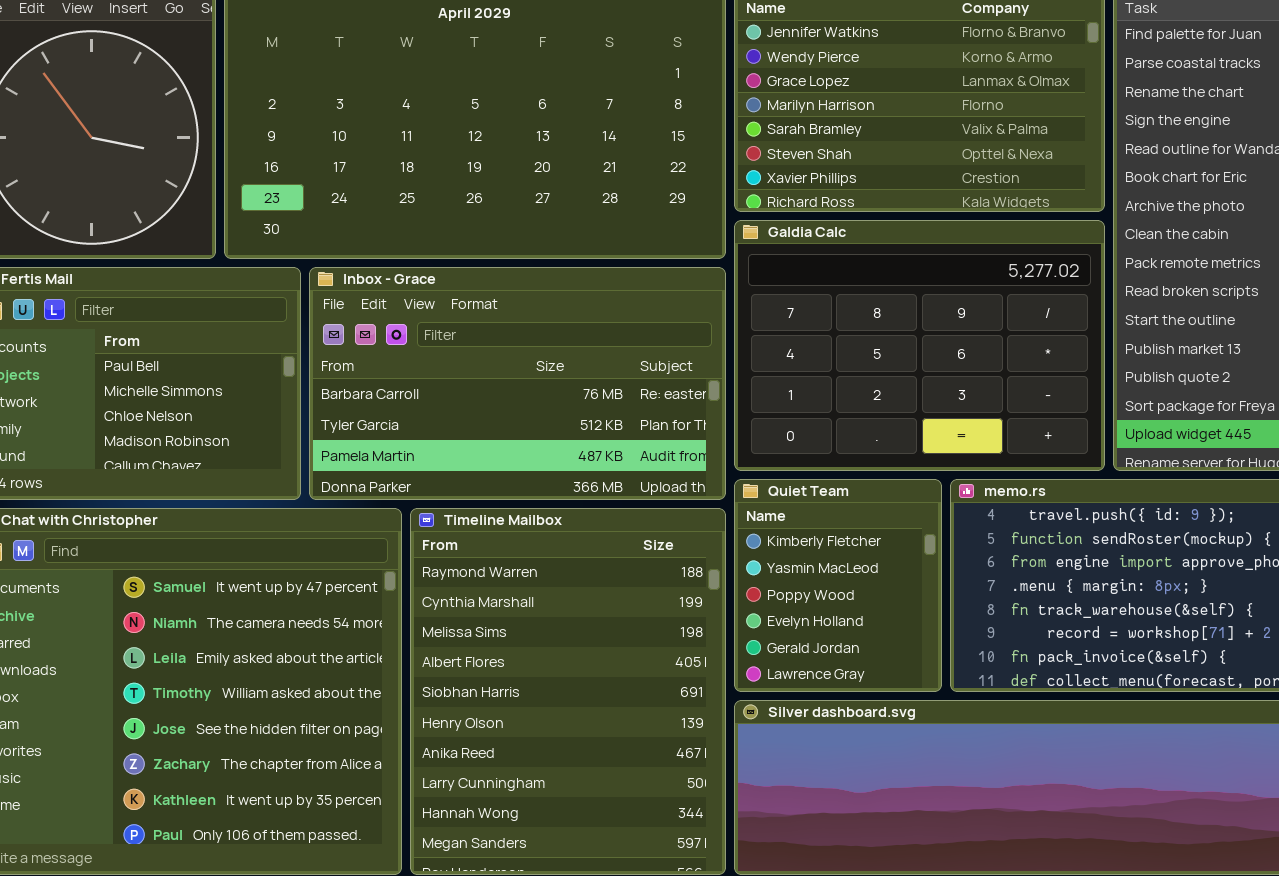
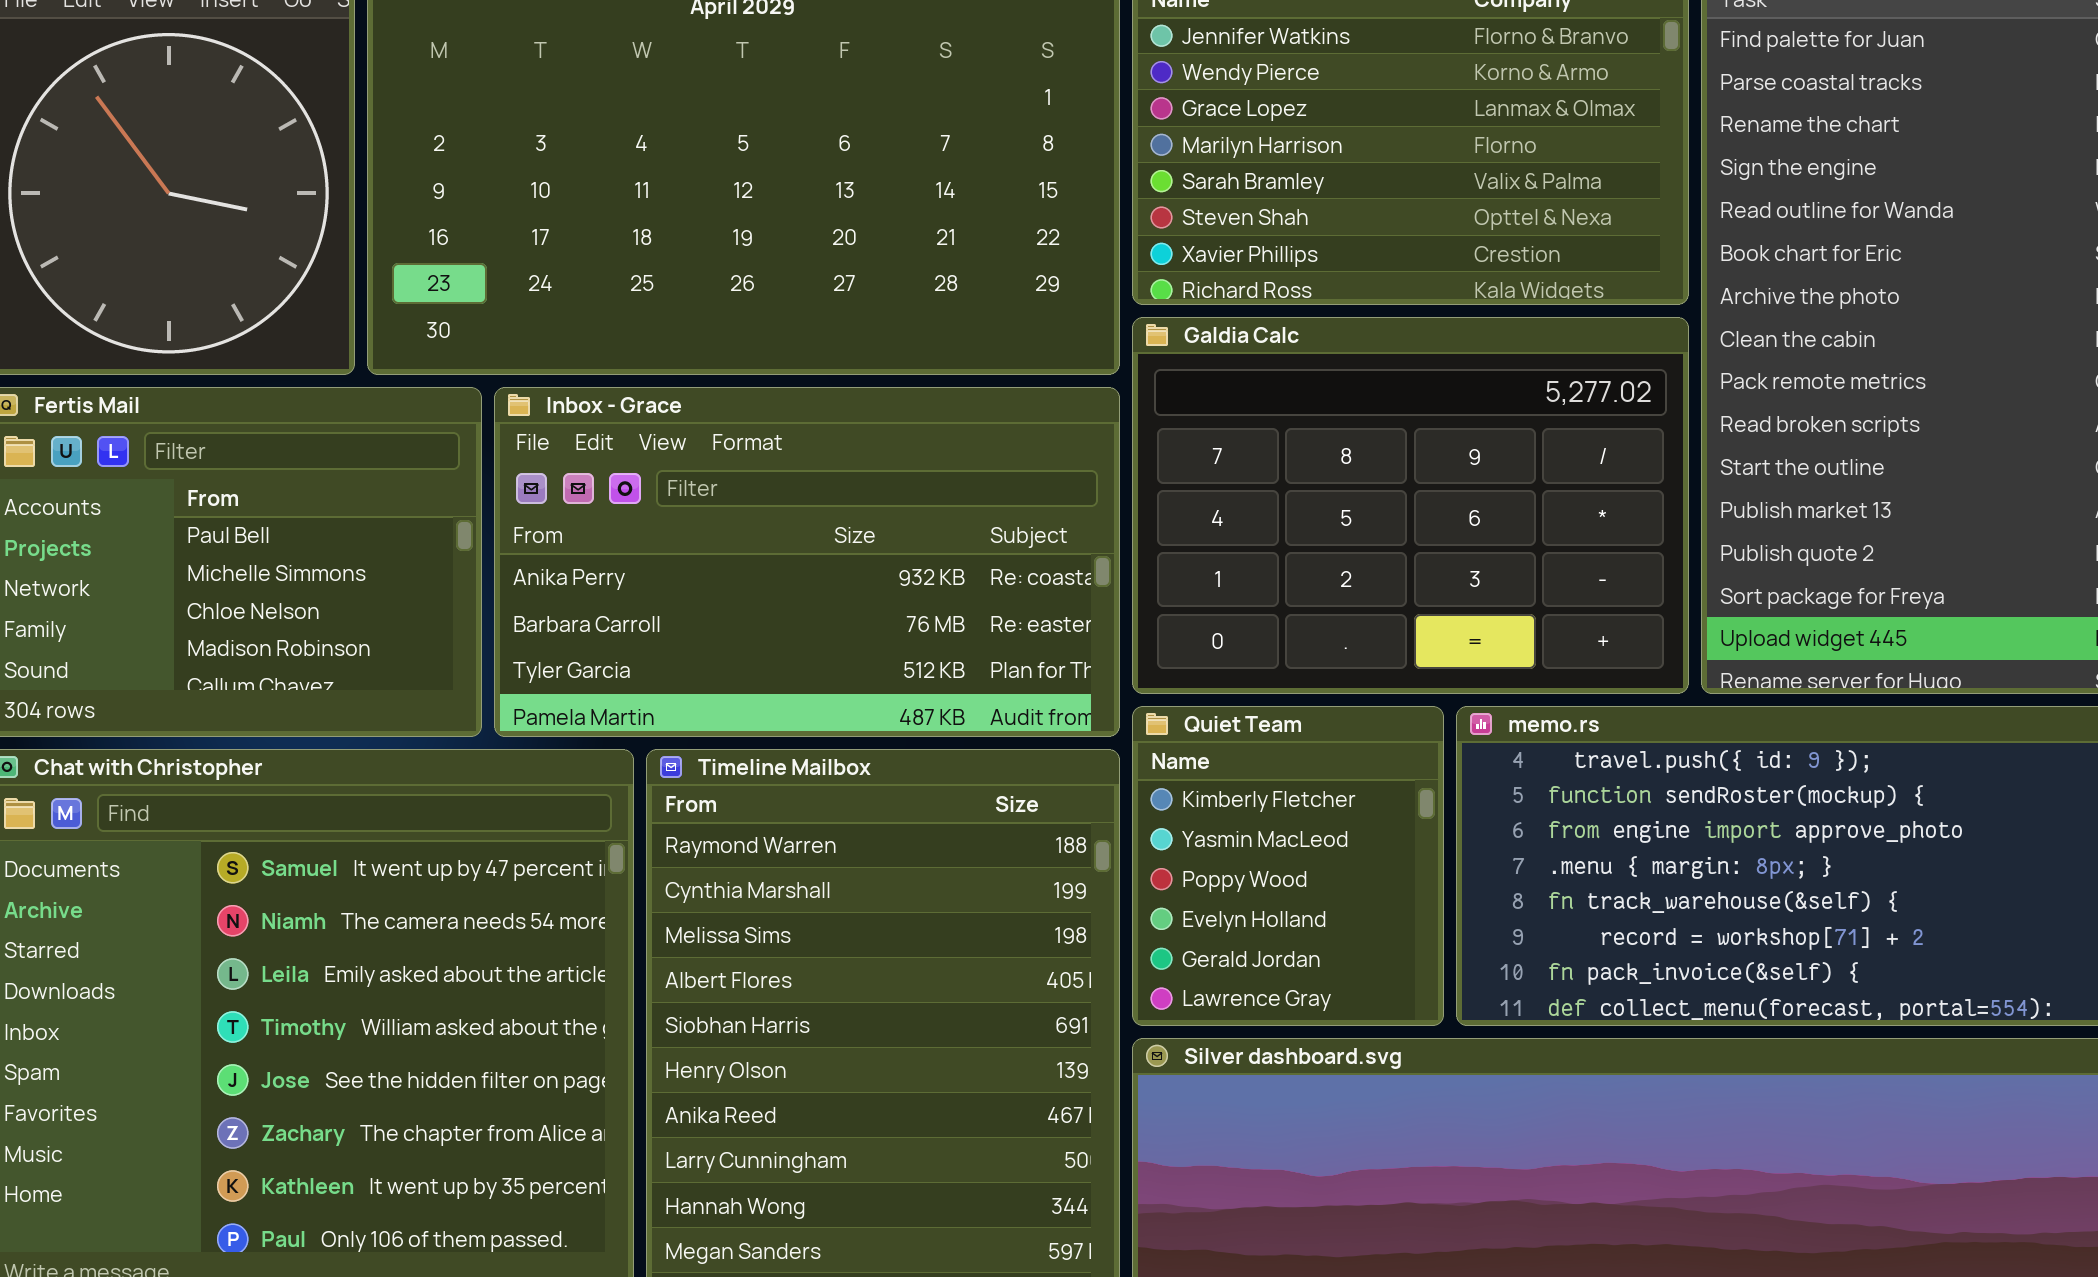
Inbox - Grace: [309,267,726,500] -> [494,387,1120,737], scrolled up 1 row

